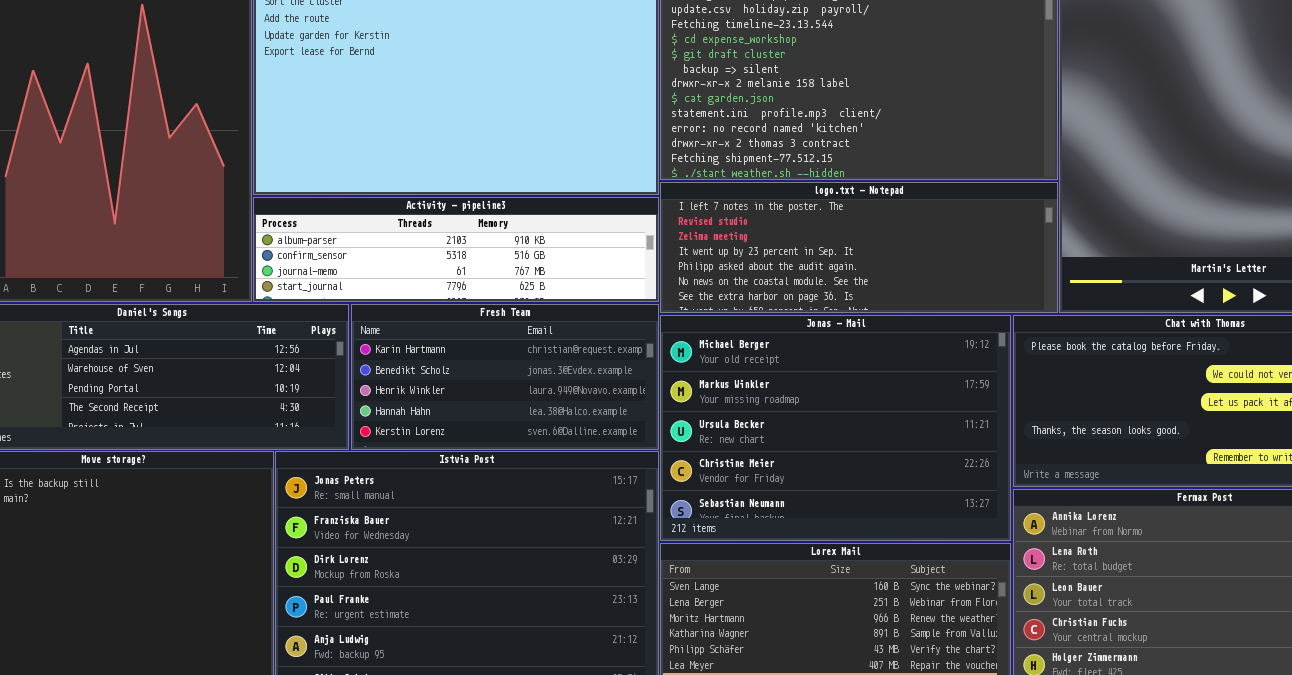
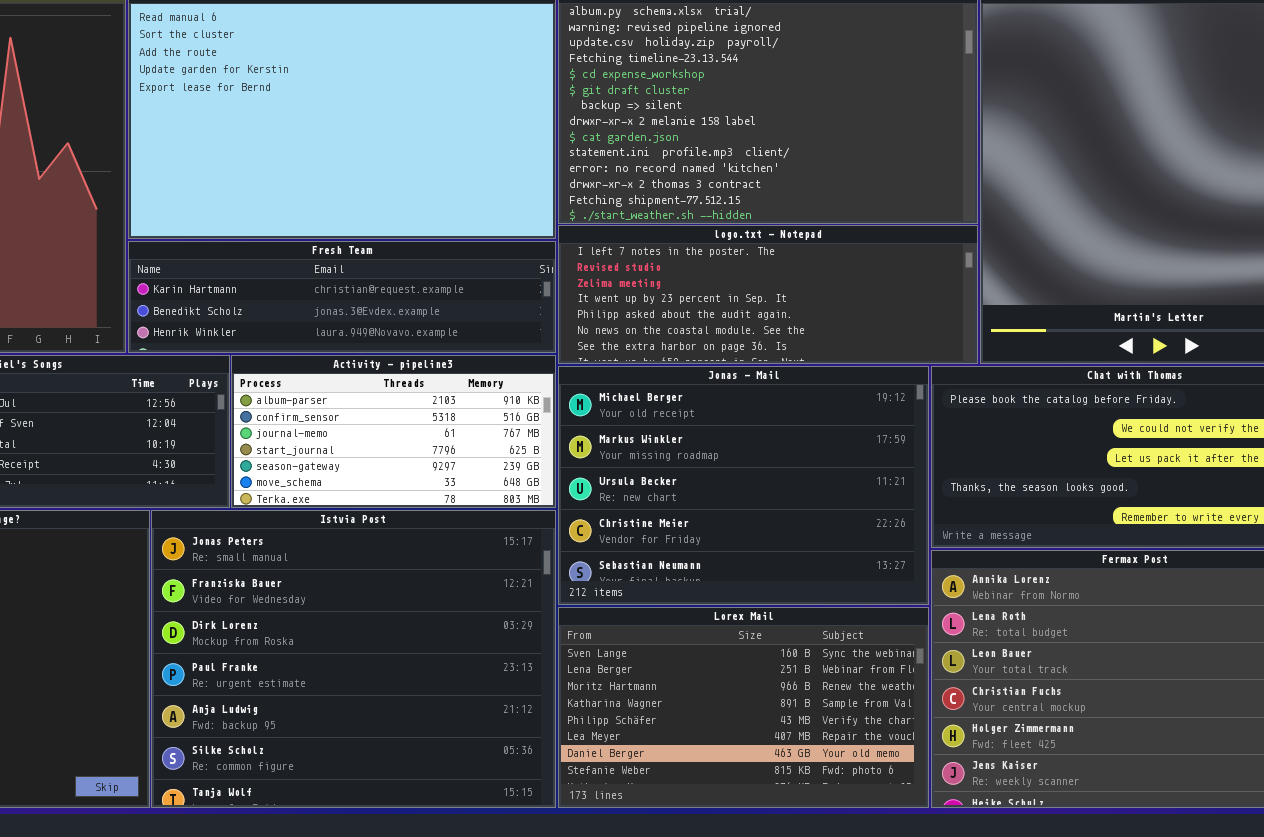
Activity - pipeline3: [253,197,659,302] -> [231,355,556,508], moved, resized
Fresh Team: [351,304,659,450] -> [128,241,556,353], moved, resized

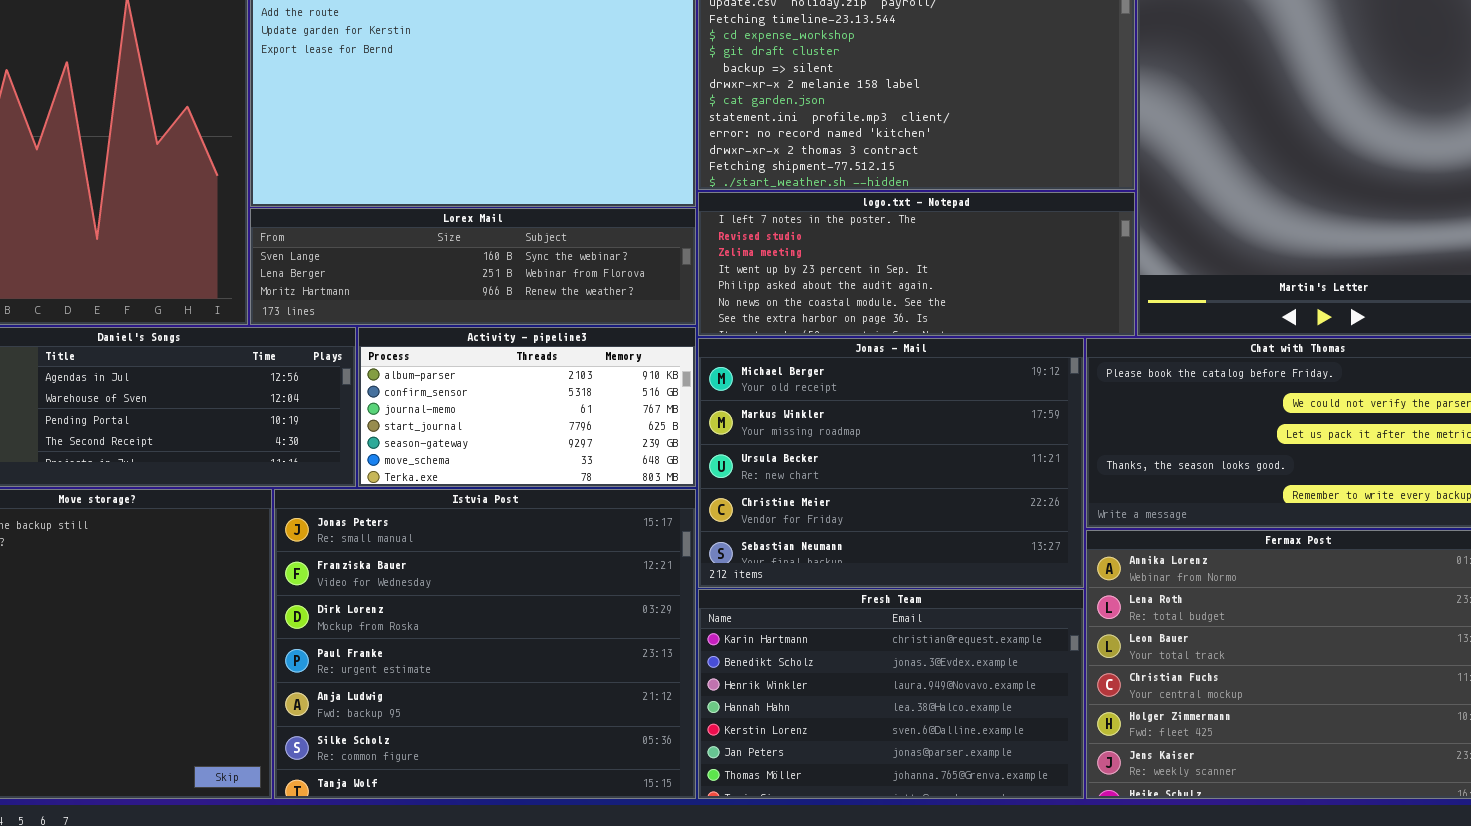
Fresh Team: [128,241,556,353] -> [698,589,1084,799], moved, resized
Lorex Mail: [558,607,929,808] -> [250,208,696,325], moved, resized

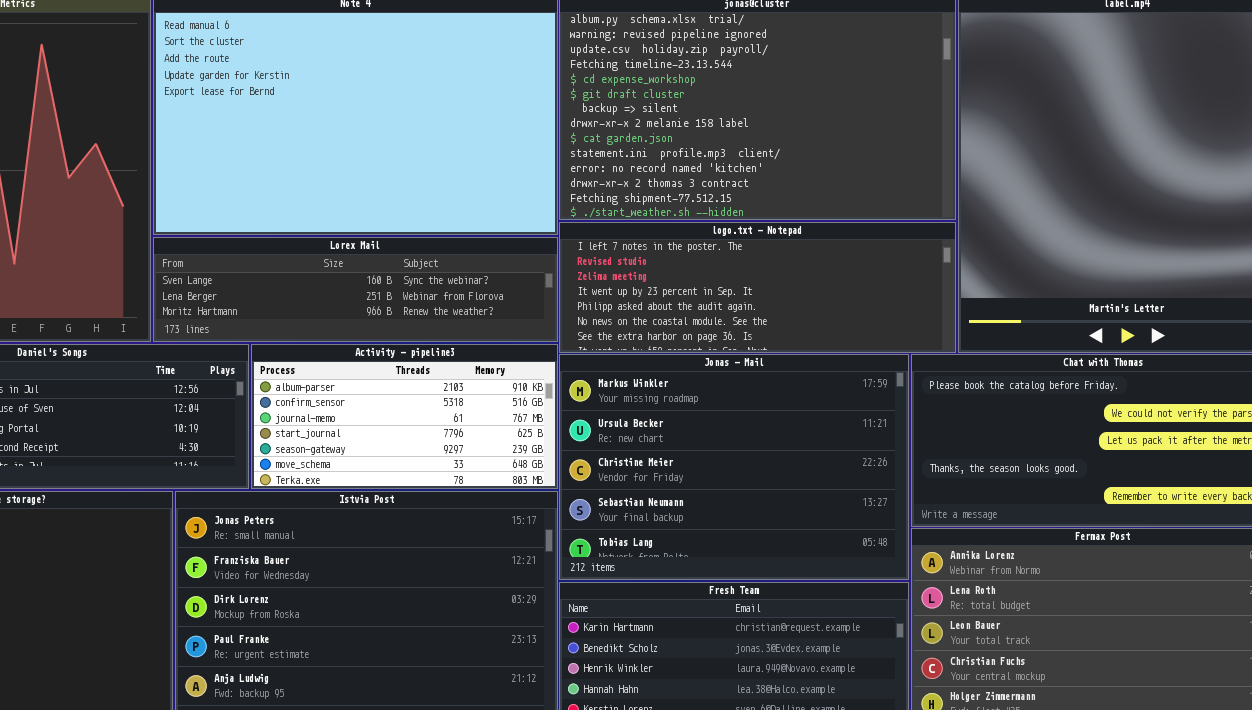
Jonas - Mail: [698,338,1084,588] -> [559,354,909,580], scrolled down 1 row

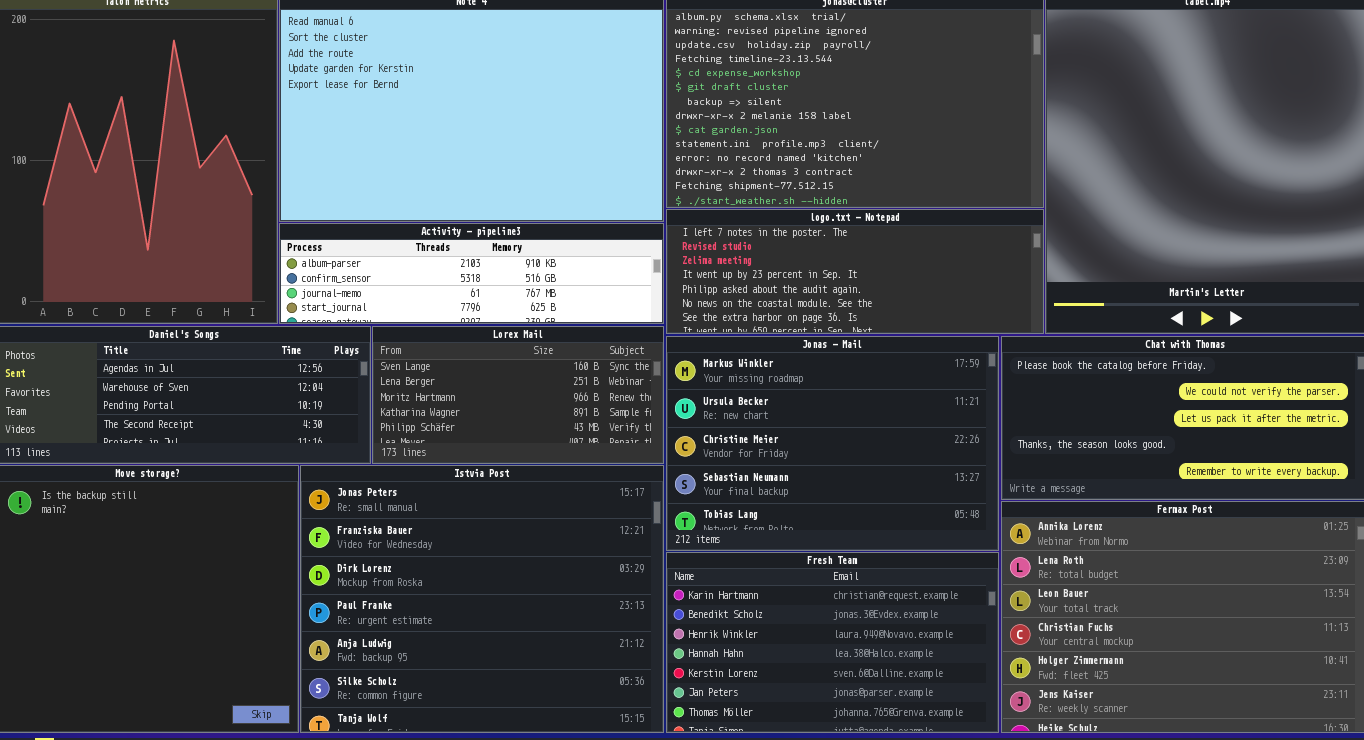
Lorex Mail: [153,237,558,342] -> [372,326,664,464], moved, resized
Activity - pipeline3: [251,344,558,489] -> [279,223,664,324], moved, resized

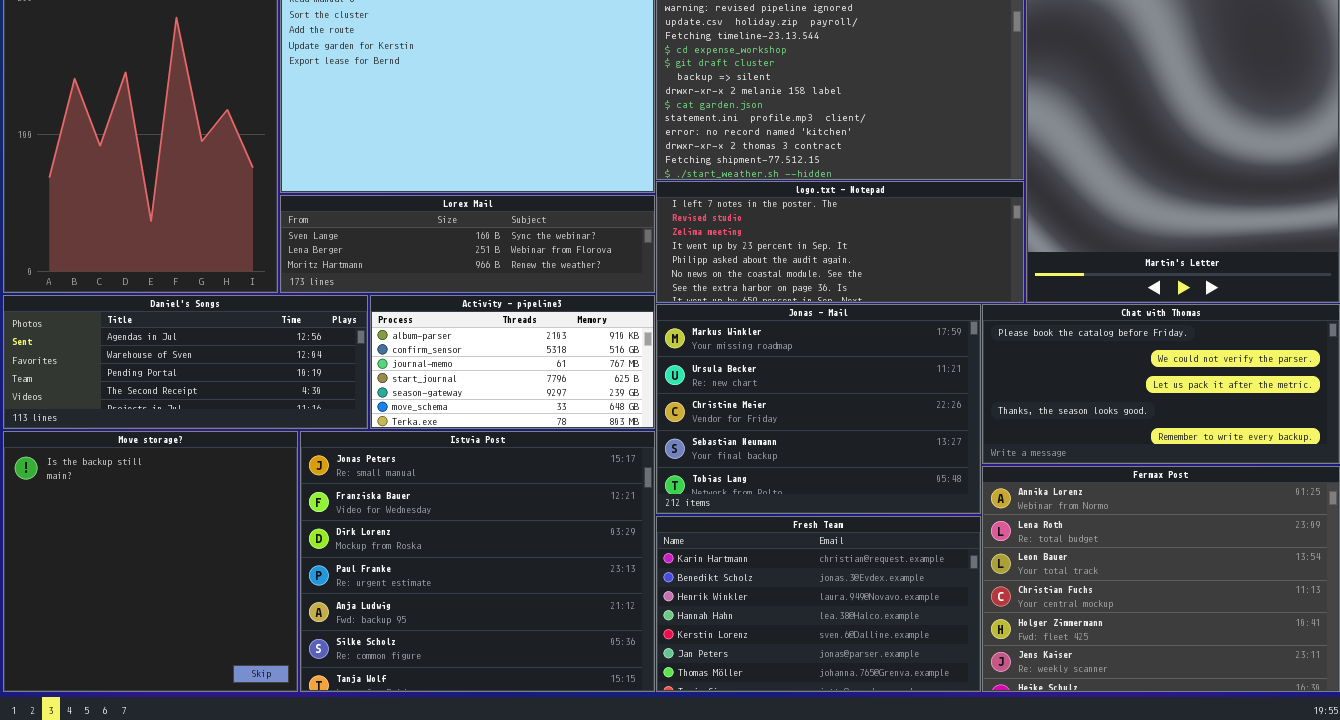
Activity - pipeline3: [279,223,664,324] -> [370,295,655,429], moved, resized
Lorex Mail: [372,326,664,464] -> [280,195,655,293], moved, resized

